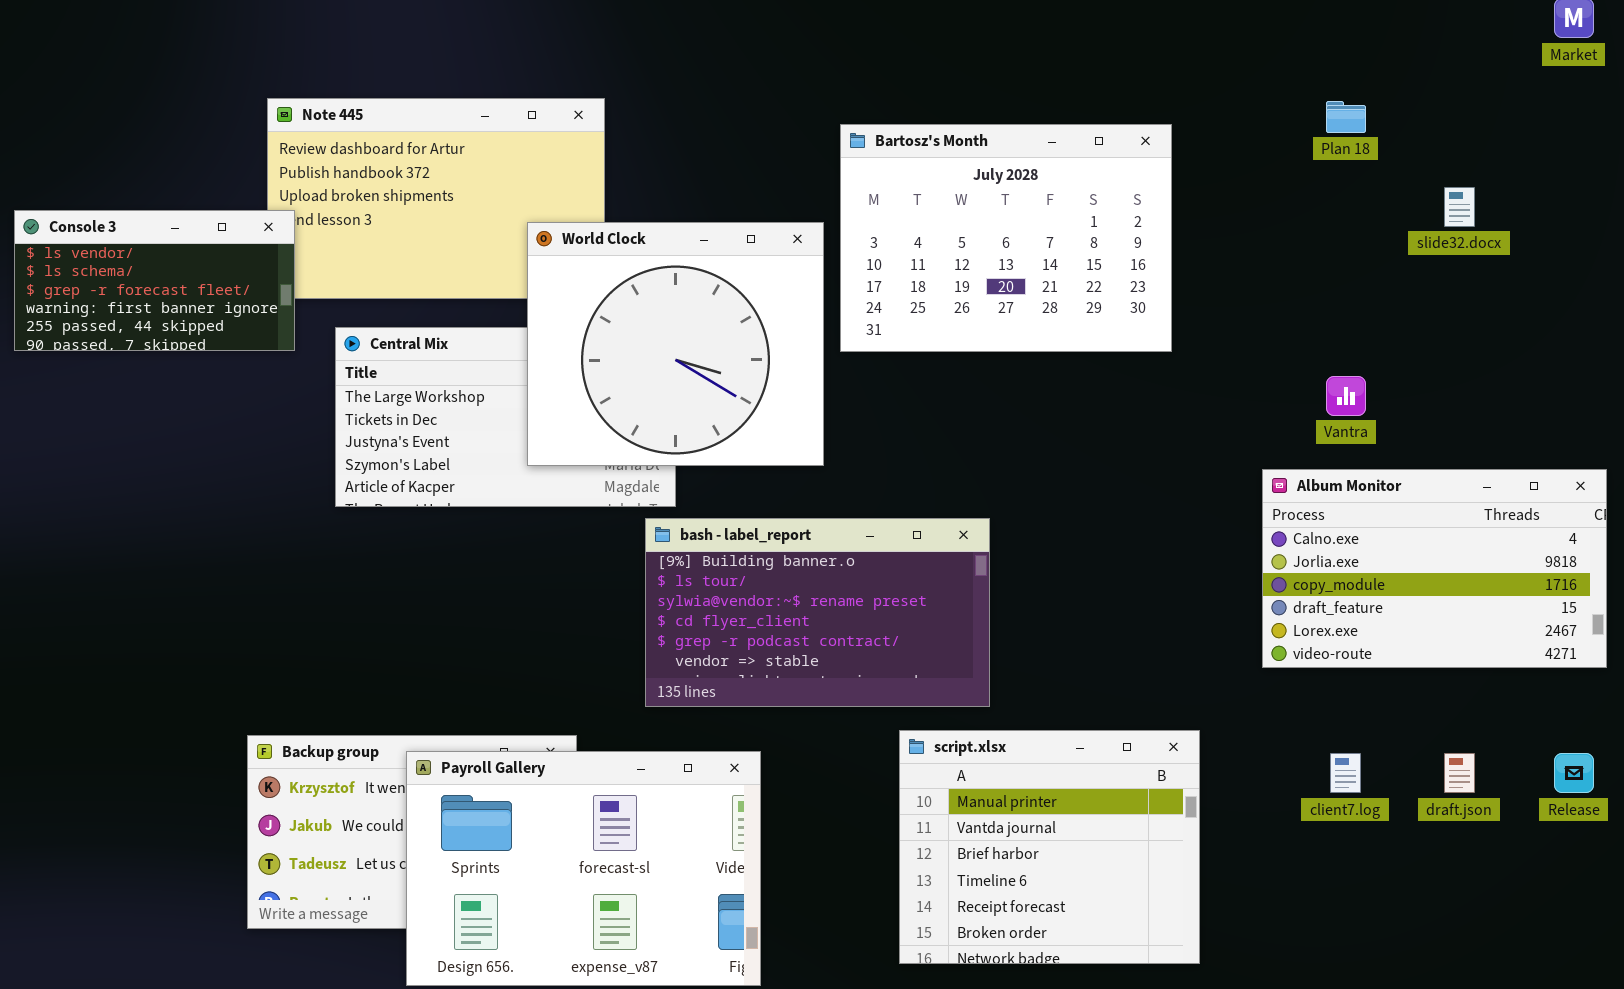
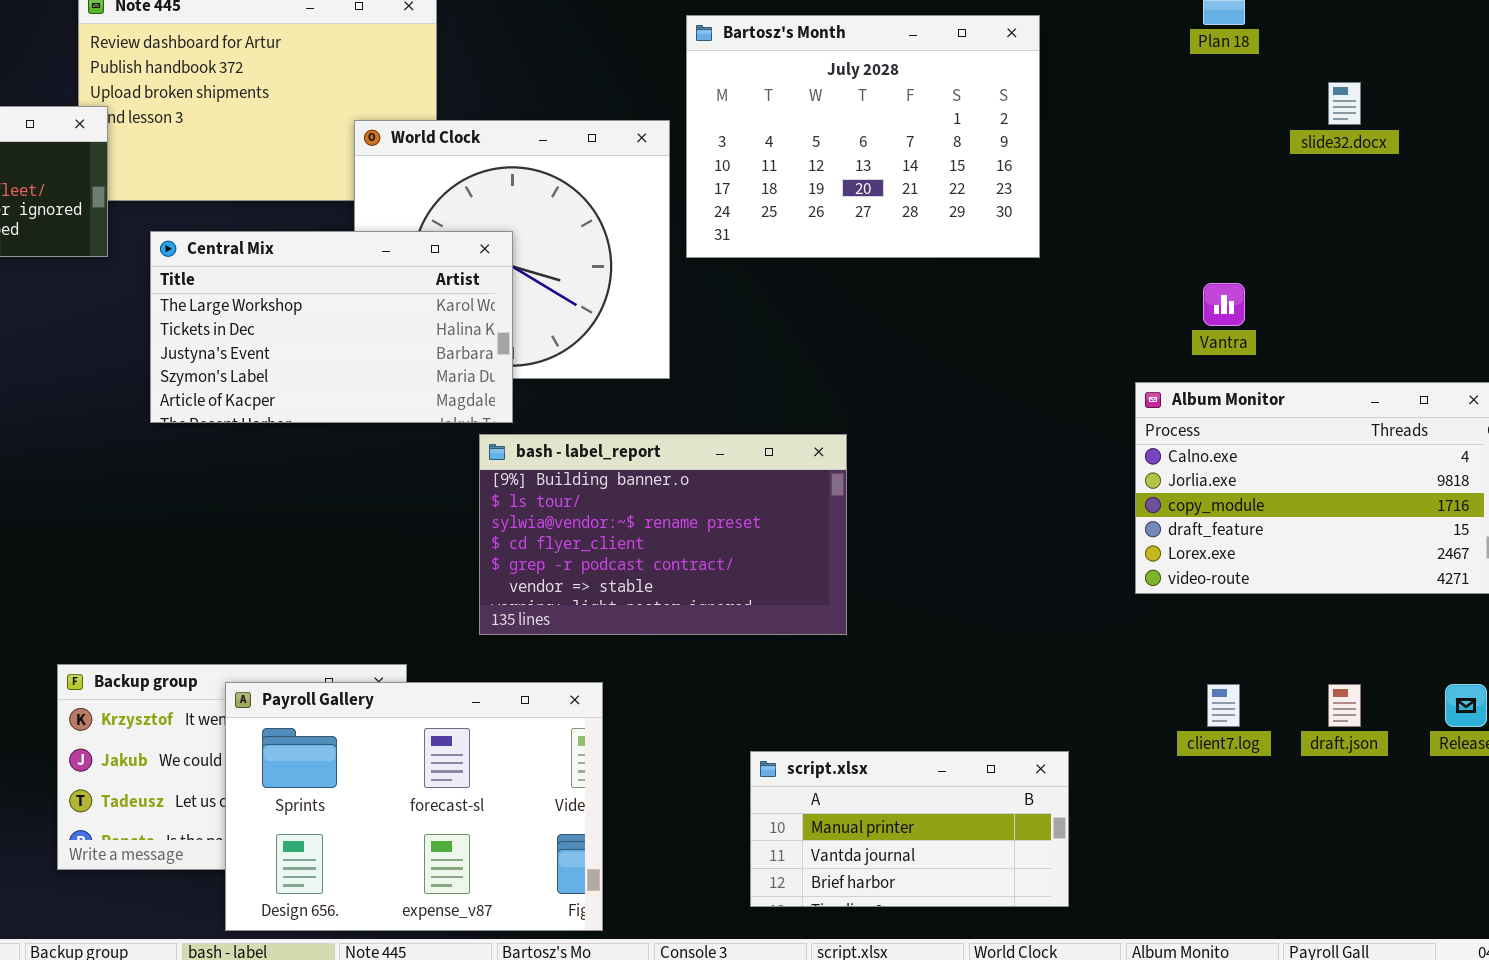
Central Mix: [335,327,676,507] -> [150,231,513,423], raised
script.xlsx: [899,730,1200,964] -> [750,751,1069,907], resized

